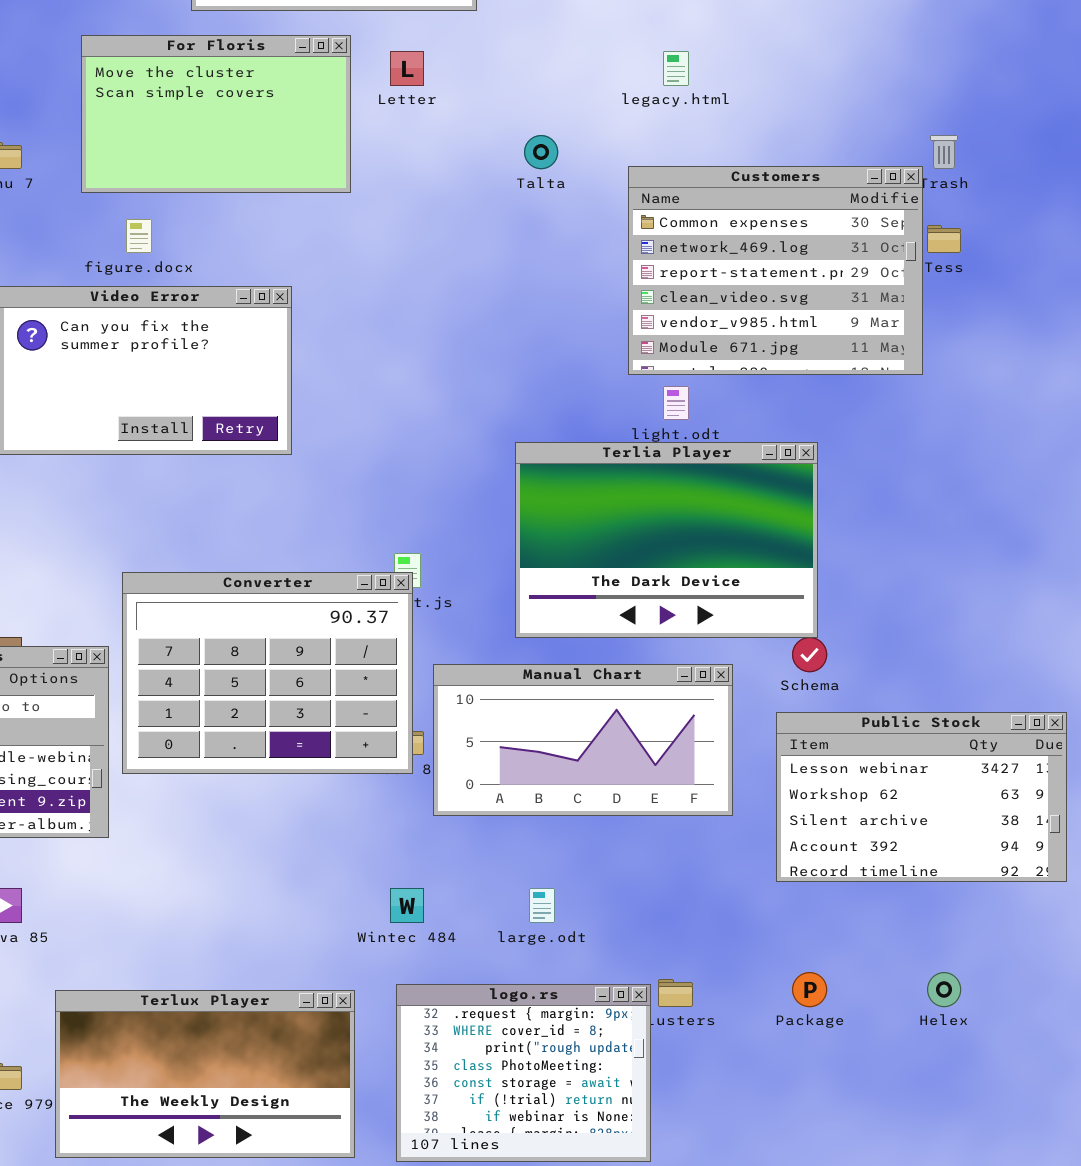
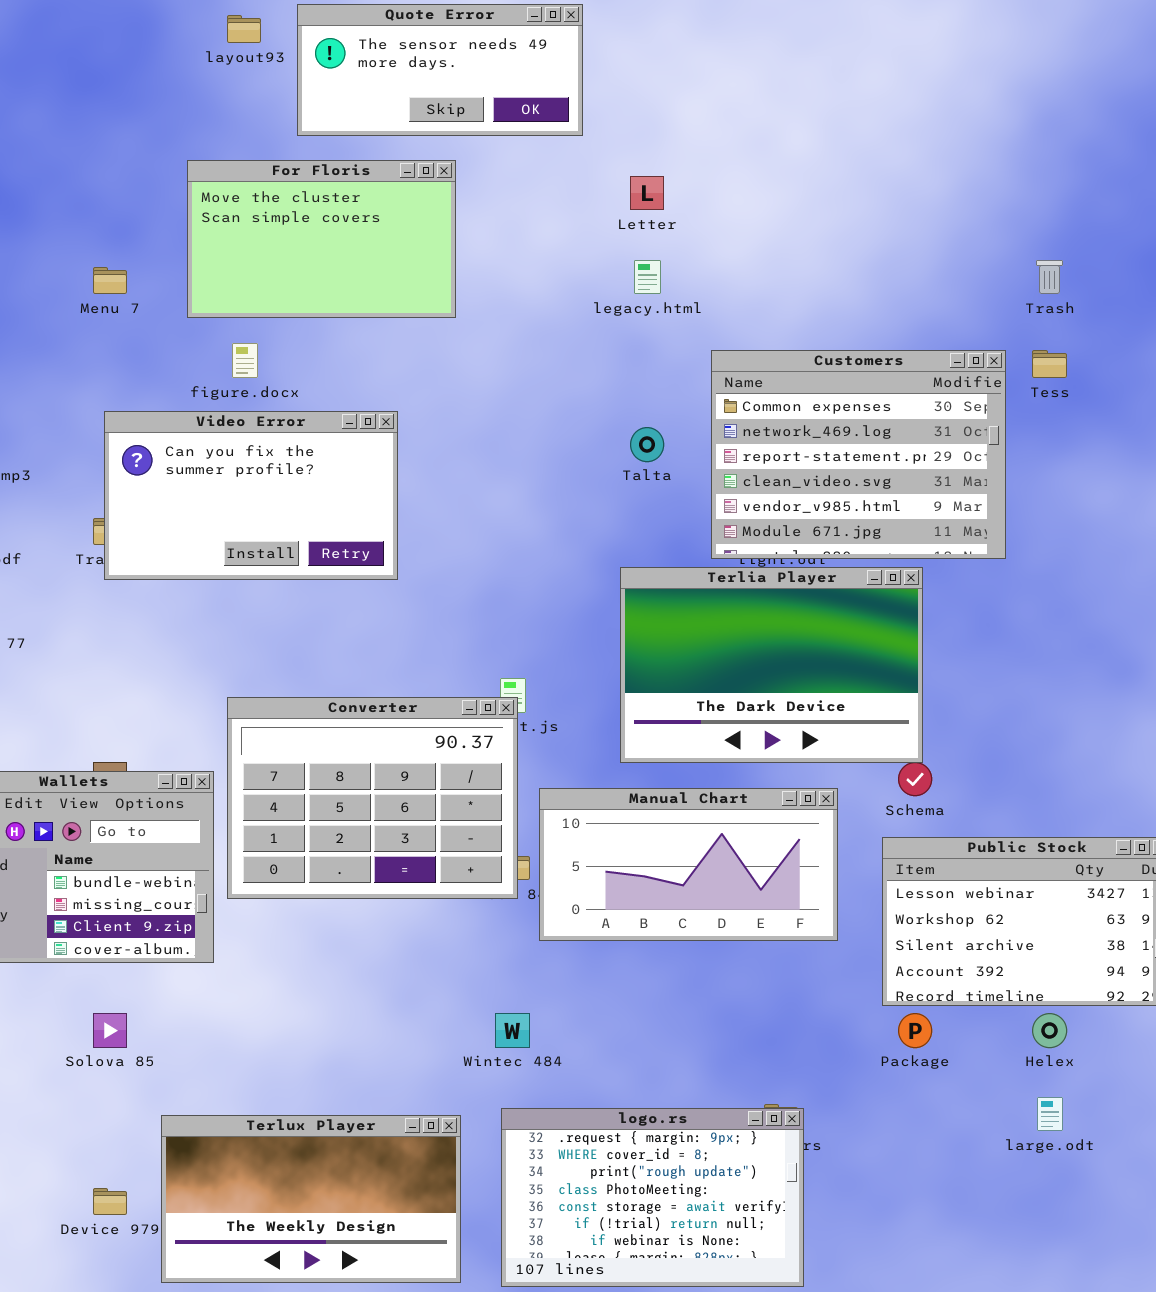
Letter: [390,51,424,86] -> [630,176,664,210], moved
legacy.html: [663,51,689,86] -> [634,260,661,294], moved
Talta: [524,135,558,169] -> [630,427,664,462], moved
Customers: [628,166,923,375] -> [711,350,1006,559], moved
large.odt: [529,888,555,923] -> [1037,1097,1063,1131], moved
Package: [792,972,827,1007] -> [898,1013,932,1048], moved
Helex: [927,972,961,1007] -> [1032,1013,1067,1048], moved
logo.rs: [396,984,651,1162] -> [501,1108,804,1287], resized

